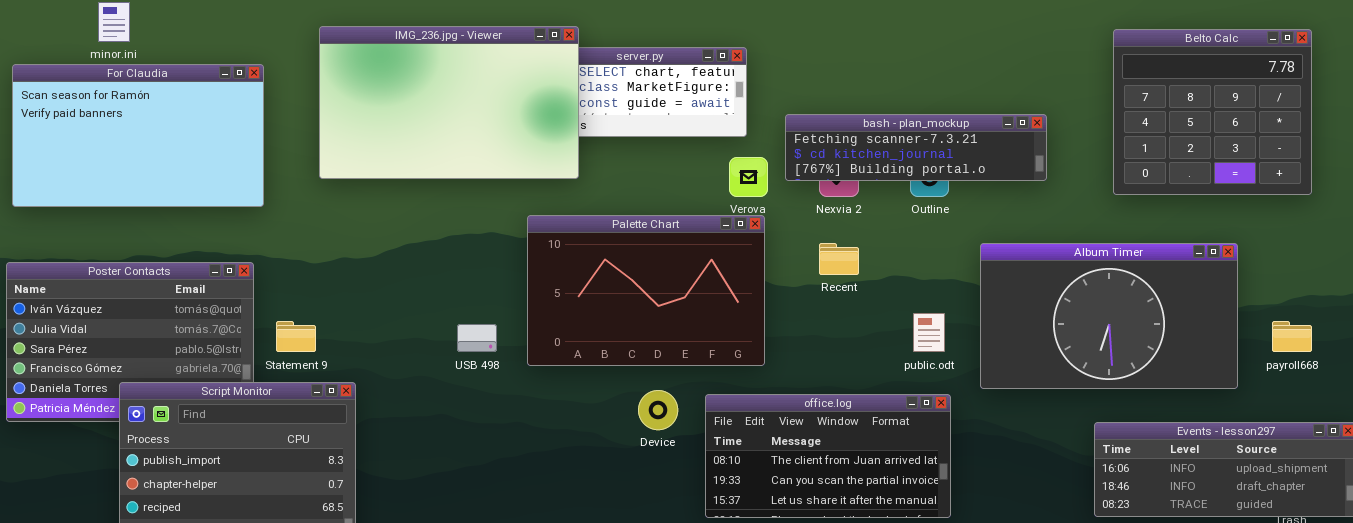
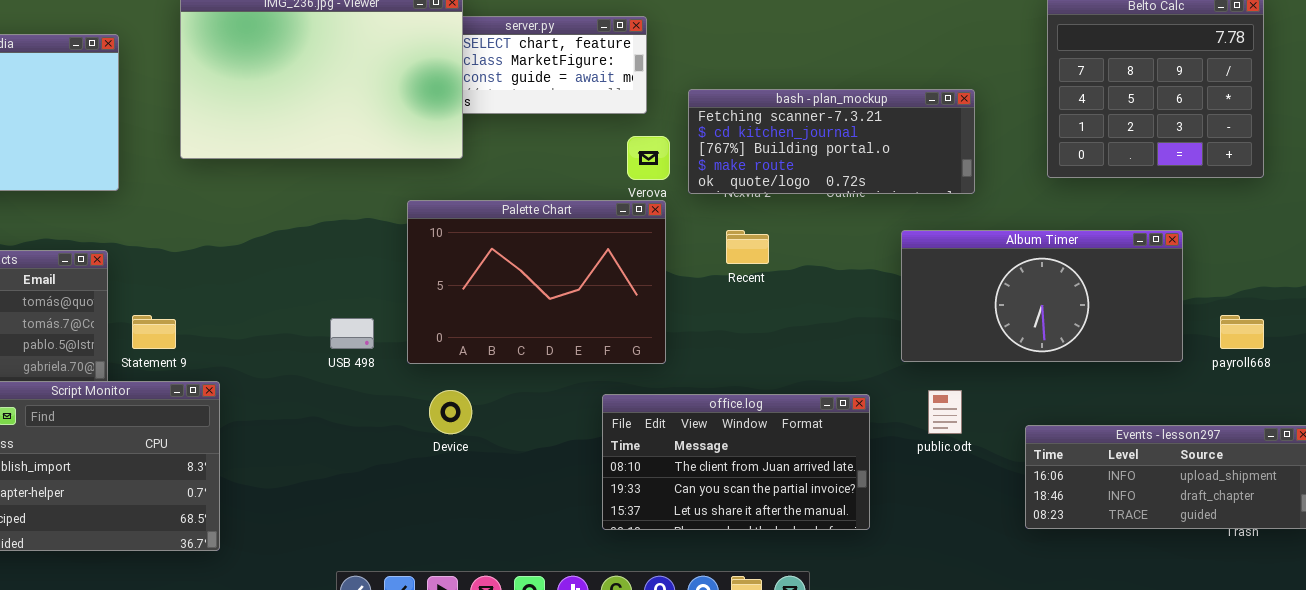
bash - plan_mockup: [785,114,1047,181] -> [688,89,975,194], resized
Album Timer: [980,243,1238,389] -> [901,230,1183,362], resized
public.odt: [913,313,945,352] -> [928,390,962,434], moved
Device: [638,390,678,430] -> [429,390,472,434], moved

